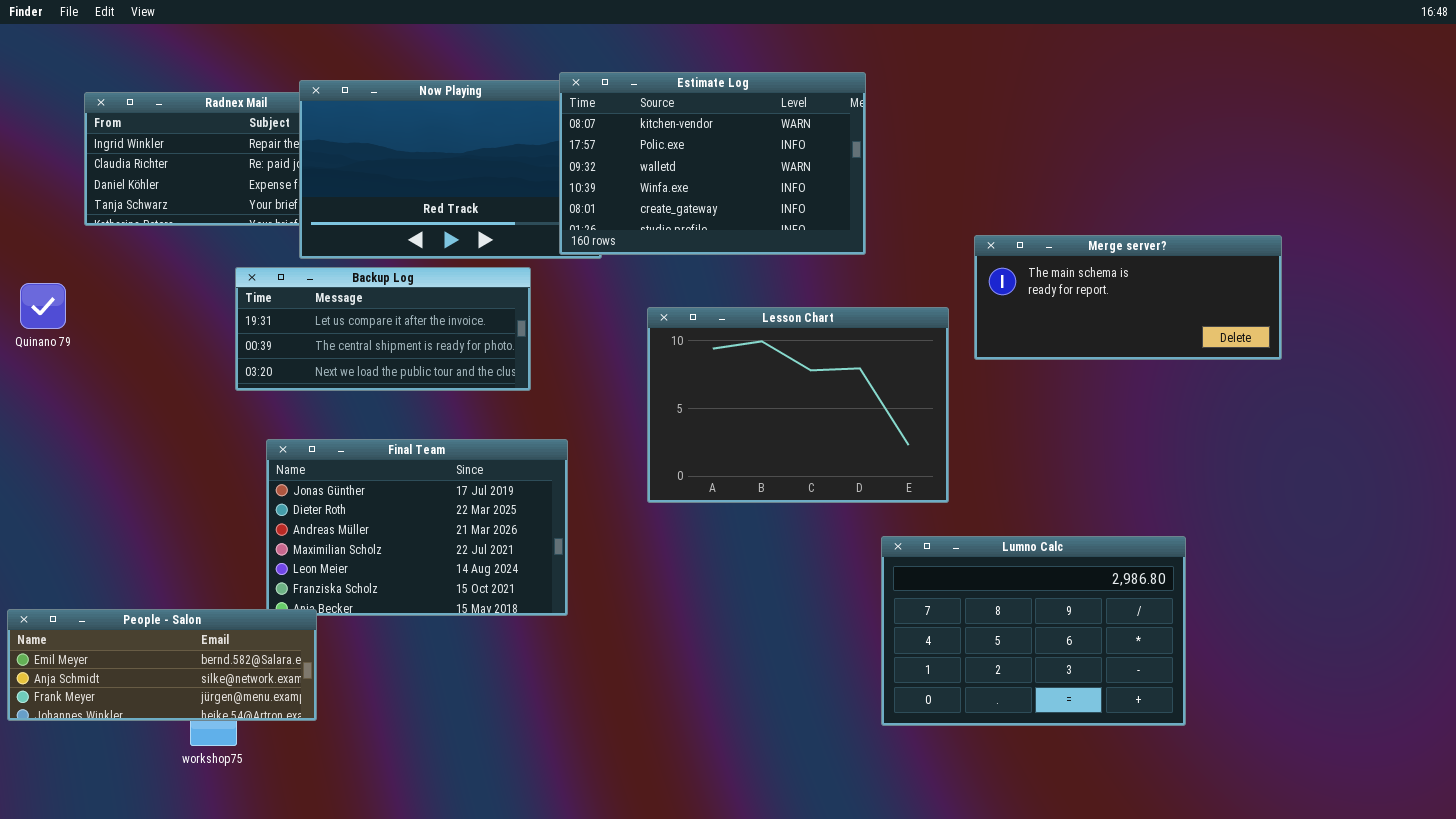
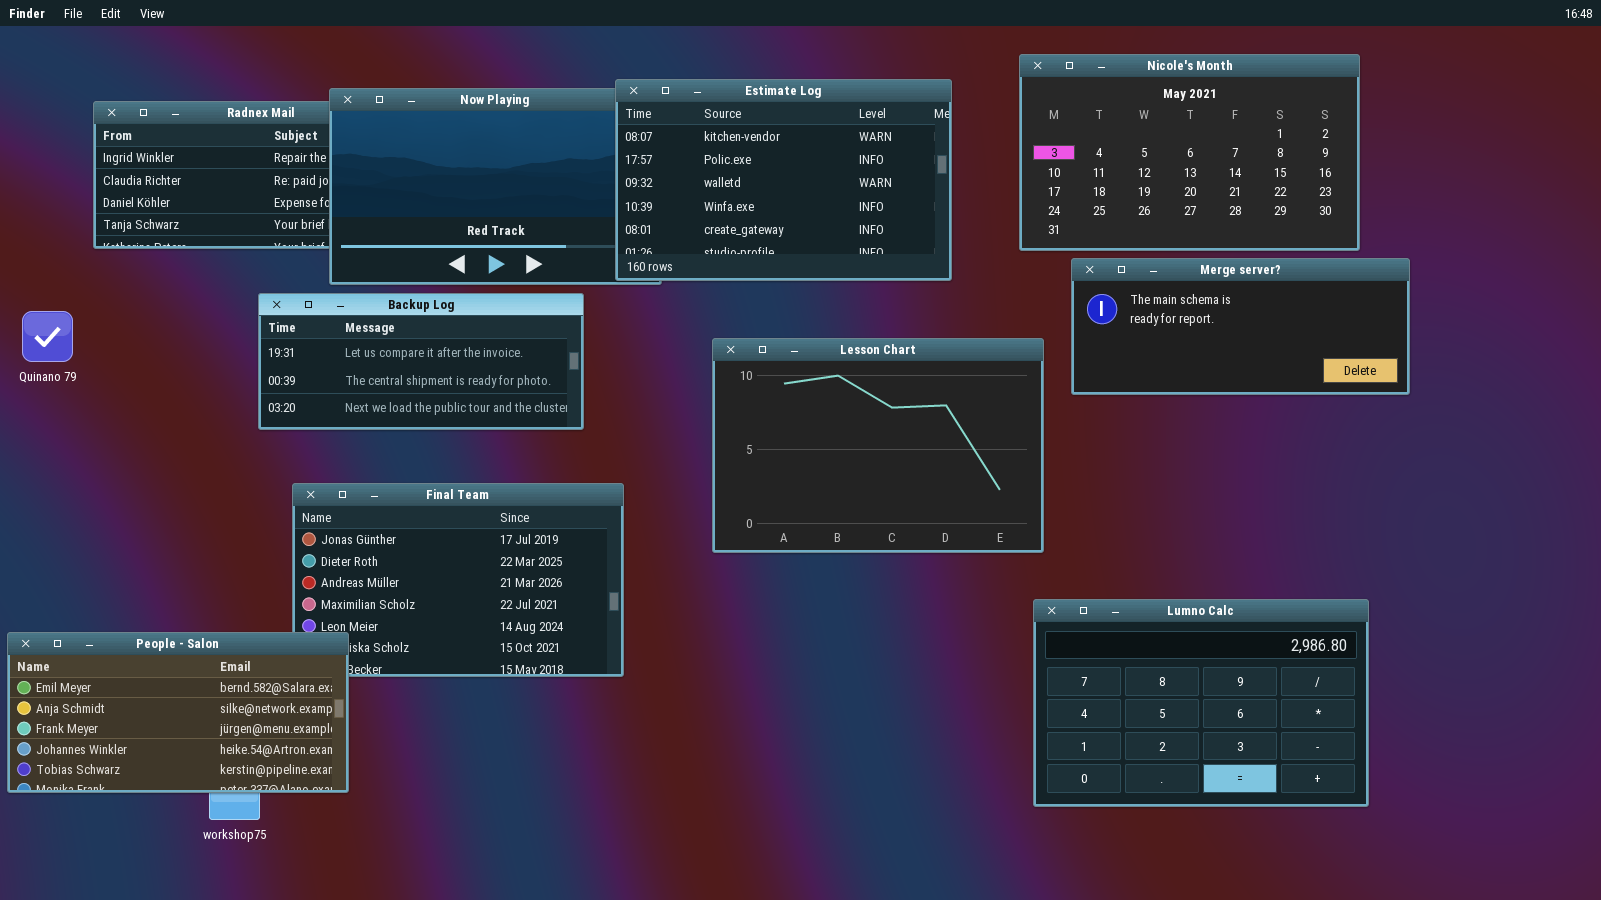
Nicole's Month: none -> [1019,54,1360,251], opened
Lumno Calc: [881,536,1186,726] -> [1033,599,1369,807], moved
People - Salon: [7,609,317,721] -> [7,632,349,793], resized

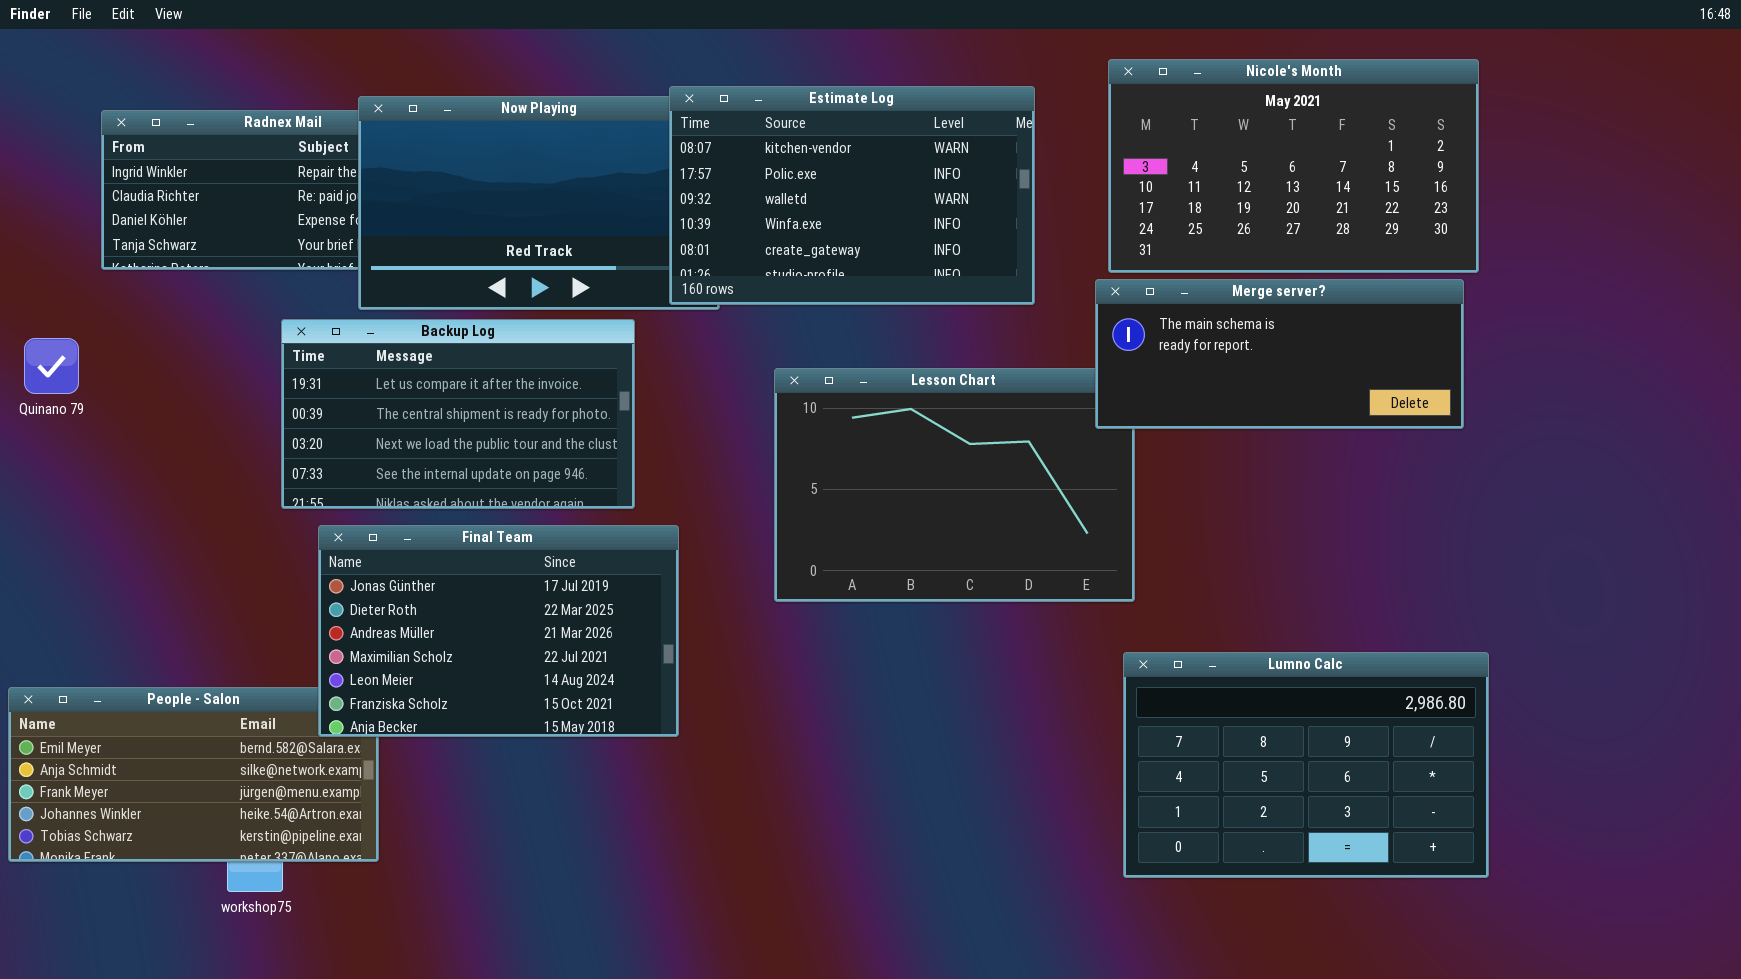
Merge server?: [1071,258,1410,395] -> [1095,279,1464,429], moved
Backup Log: [258,293,584,430] -> [281,319,635,509], resized
Final Team: [292,483,624,677] -> [318,525,679,737], raised

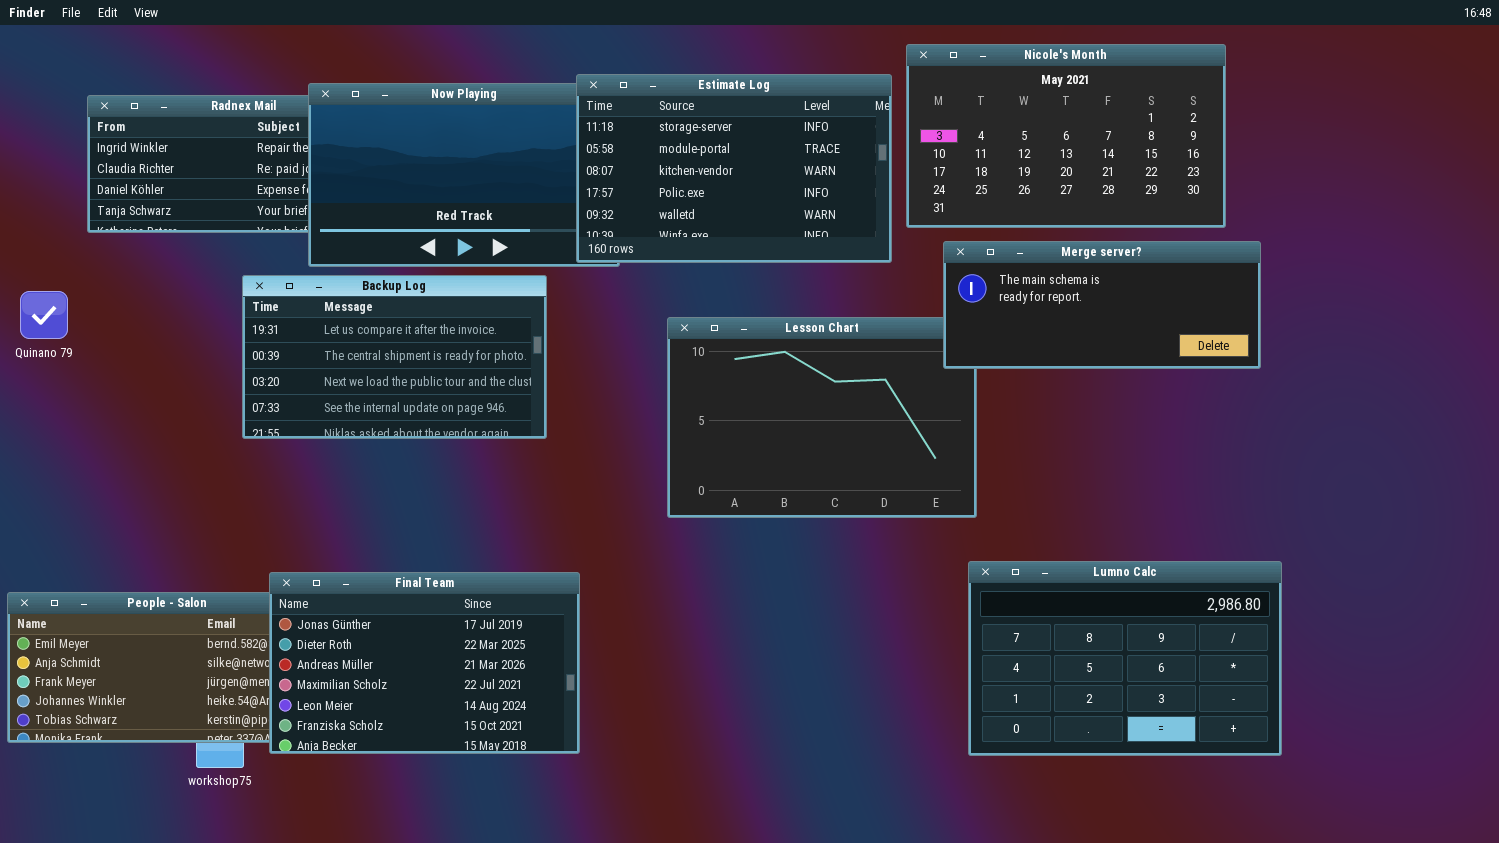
Nicole's Month: [1108,59,1479,273] -> [906,44,1226,228], moved
Estimate Log: [669,86,1035,305] -> [576,74,892,263], scrolled up 2 rows
Final Team: [318,525,679,737] -> [269,572,580,754], moved

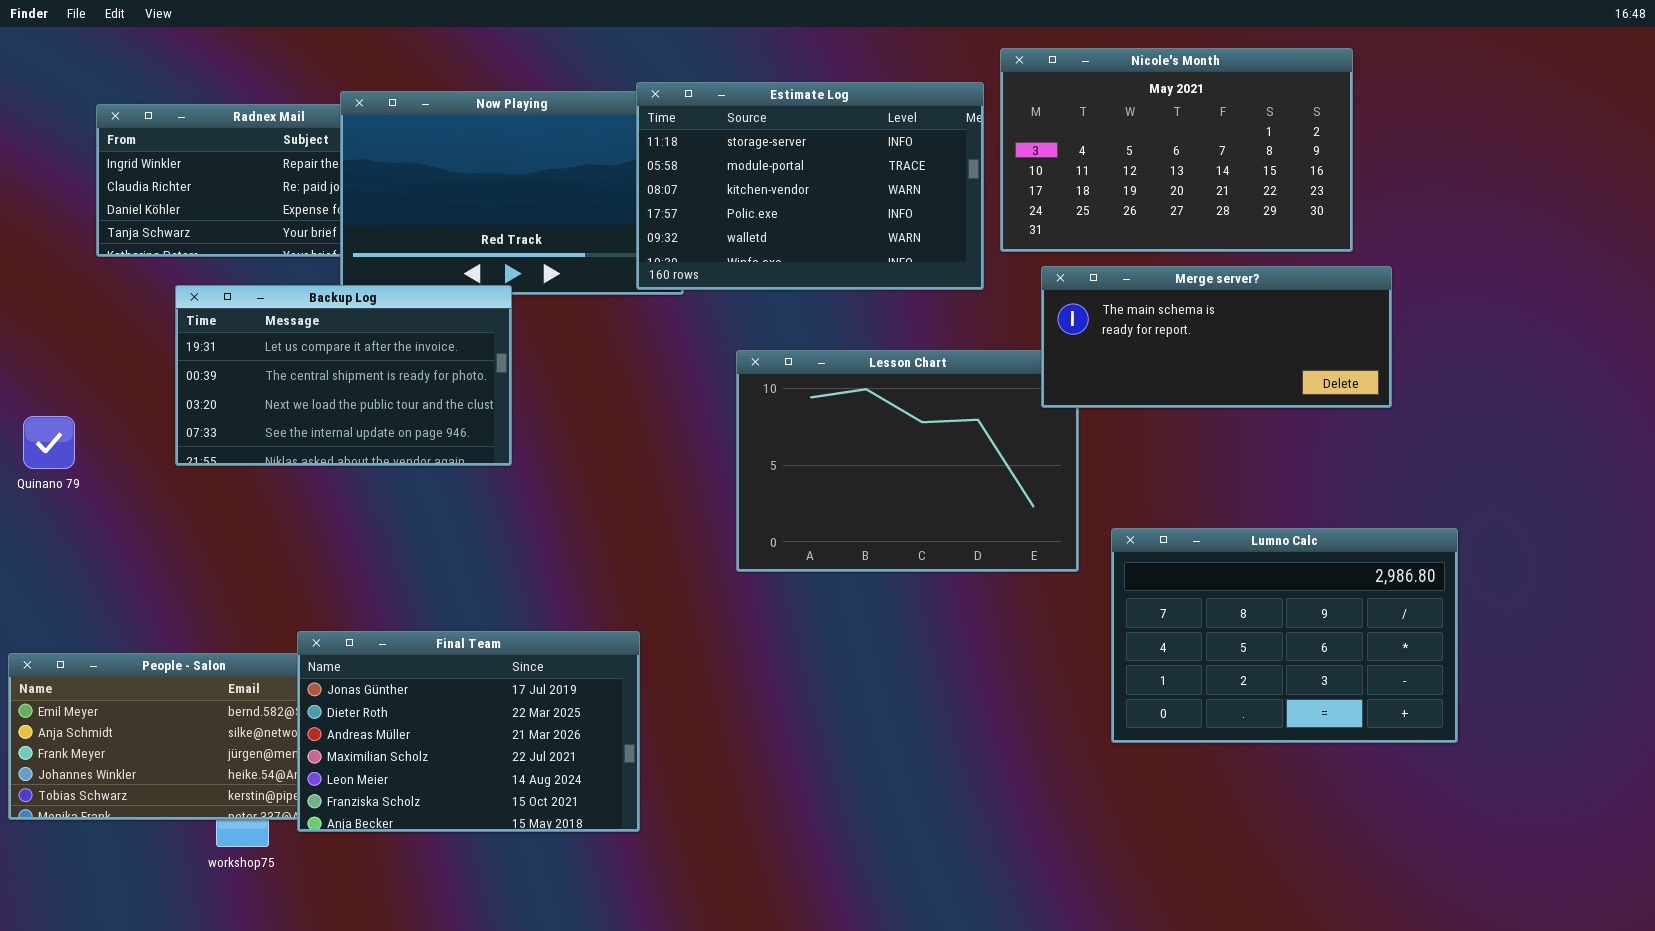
Backup Log: [242,275,547,439] -> [175,285,512,466], moved
Quinano 79: [20,291,68,339] -> [23,416,75,469], moved
Lumno Calc: [968,561,1282,756] -> [1111,528,1458,743], moved

